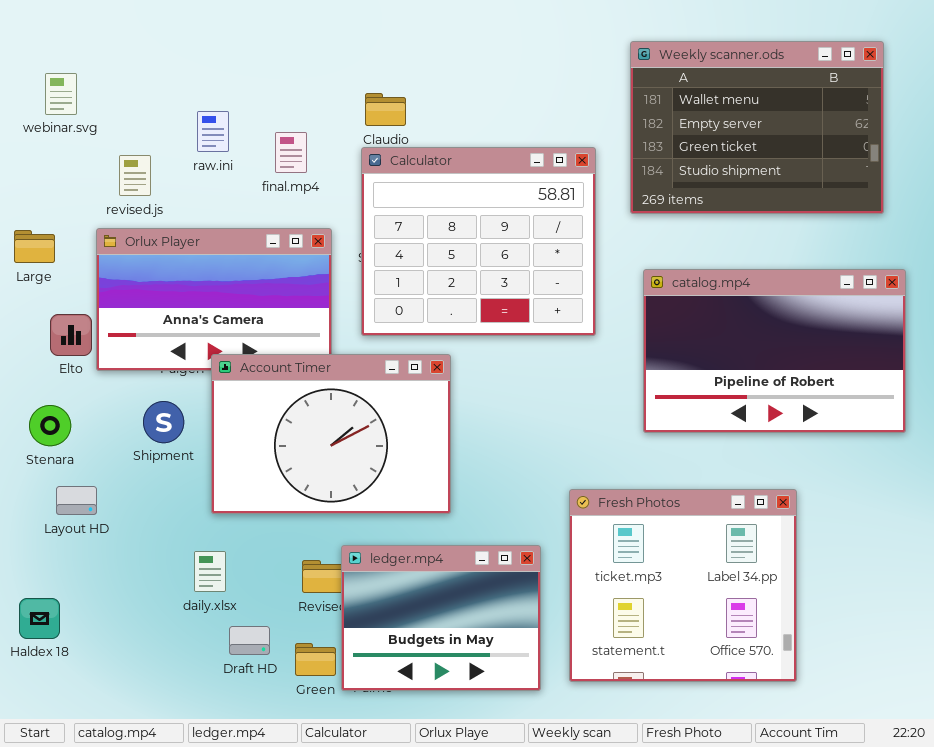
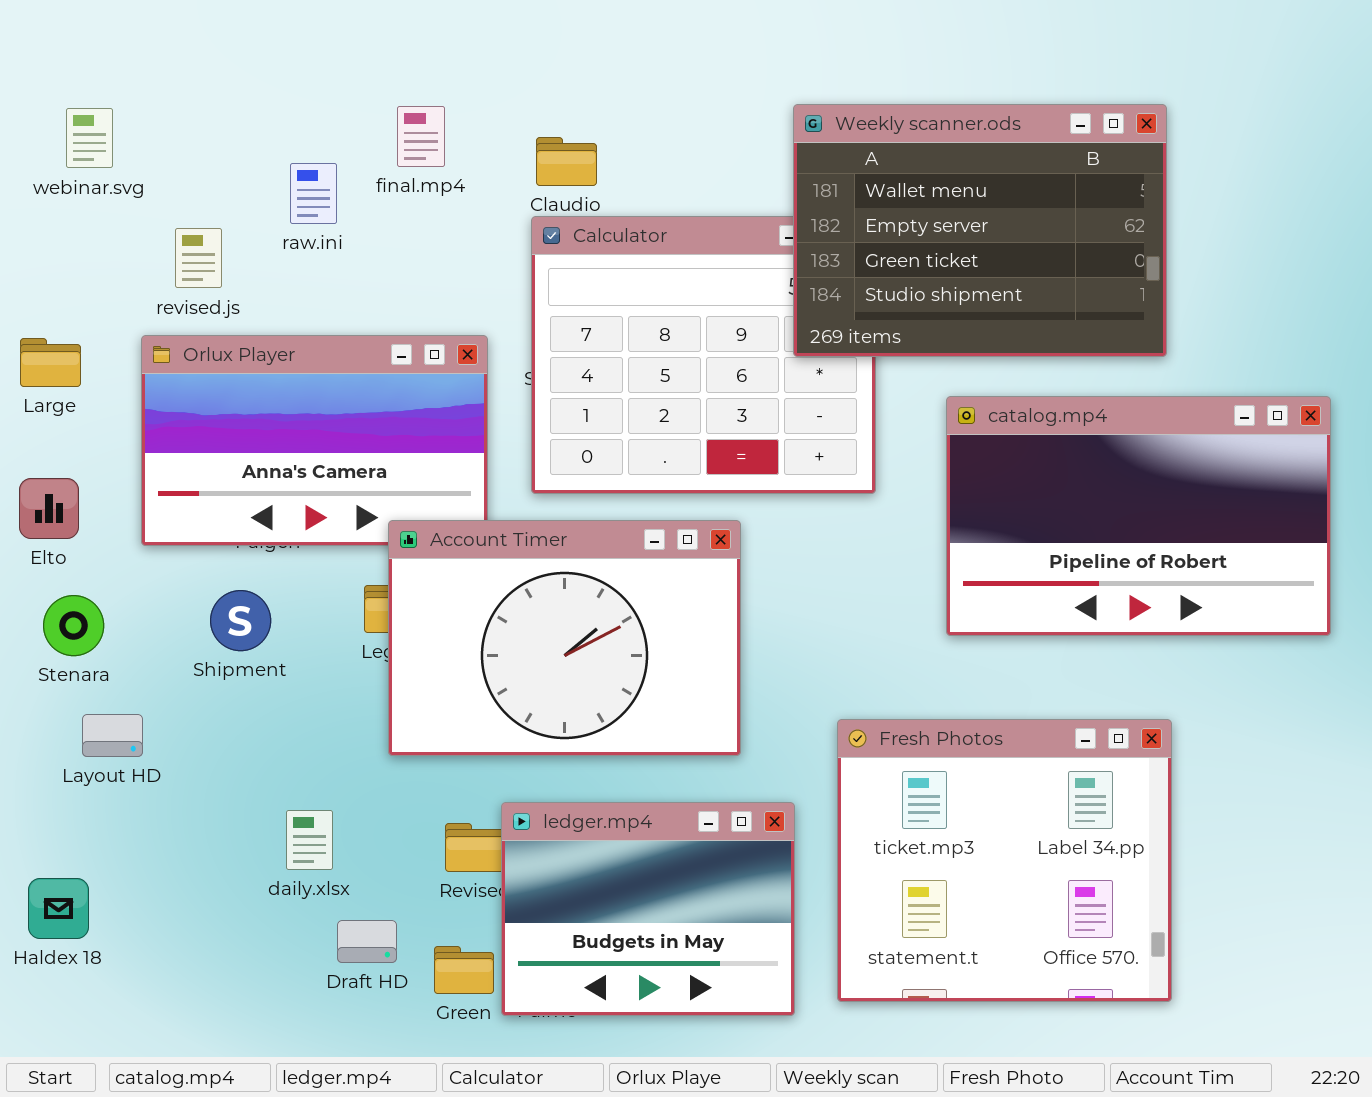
Weekly scanner.ods: [630,41,884,214] -> [793,104,1167,357], moved
final.mp4: [275,132,307,173] -> [397,106,445,167], moved
Elto: [50,314,92,356] -> [19,478,79,539], moved
Account Timer: [211,354,451,514] -> [388,520,741,756], moved

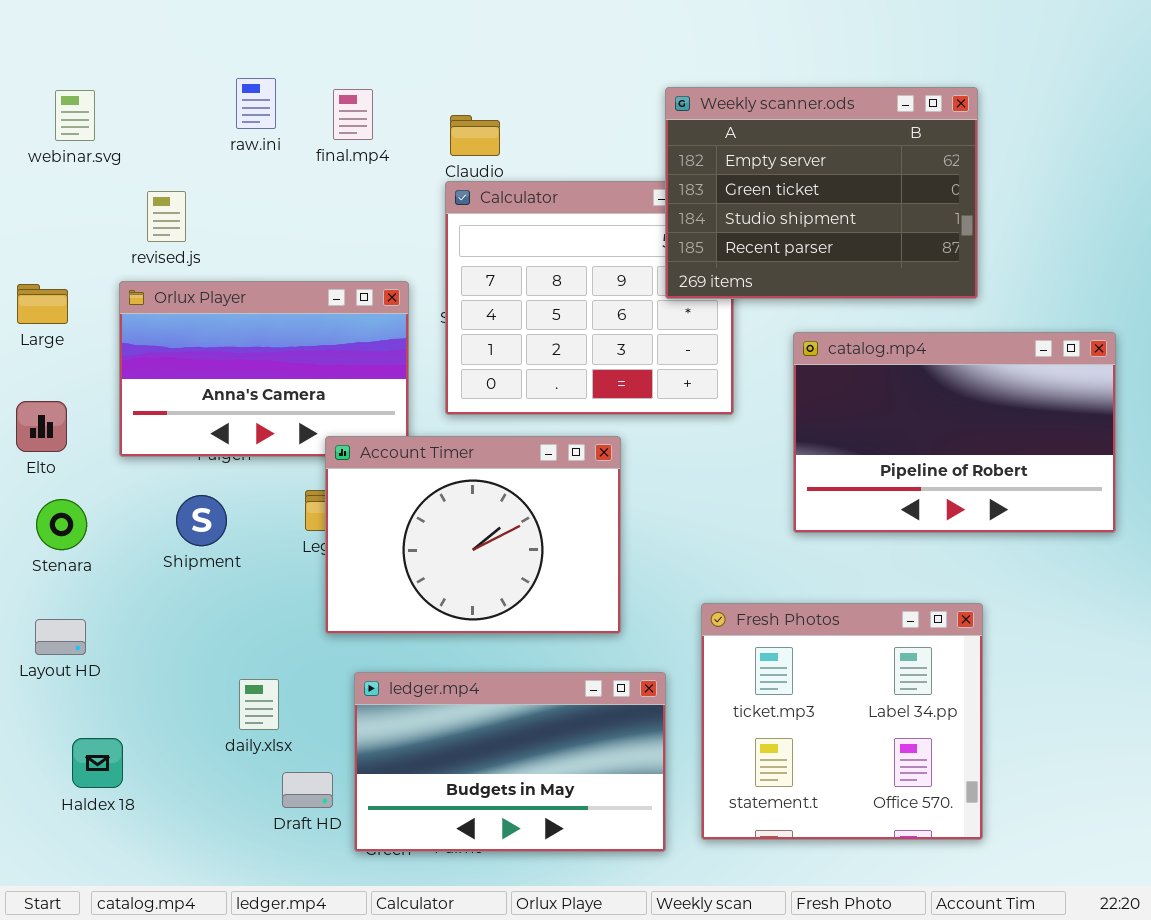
Weekly scanner.ods: [793,104,1167,357] -> [665,87,978,299], scrolled down 1 row
raw.ini: [290,163,337,224] -> [236,78,276,129], moved
Layout HD: [82,714,143,757] -> [35,619,86,655], moved
ledger.mp4: [501,802,795,1016] -> [354,672,666,852], resized
Haldex 18: [28,878,89,939] -> [72,738,123,788], moved

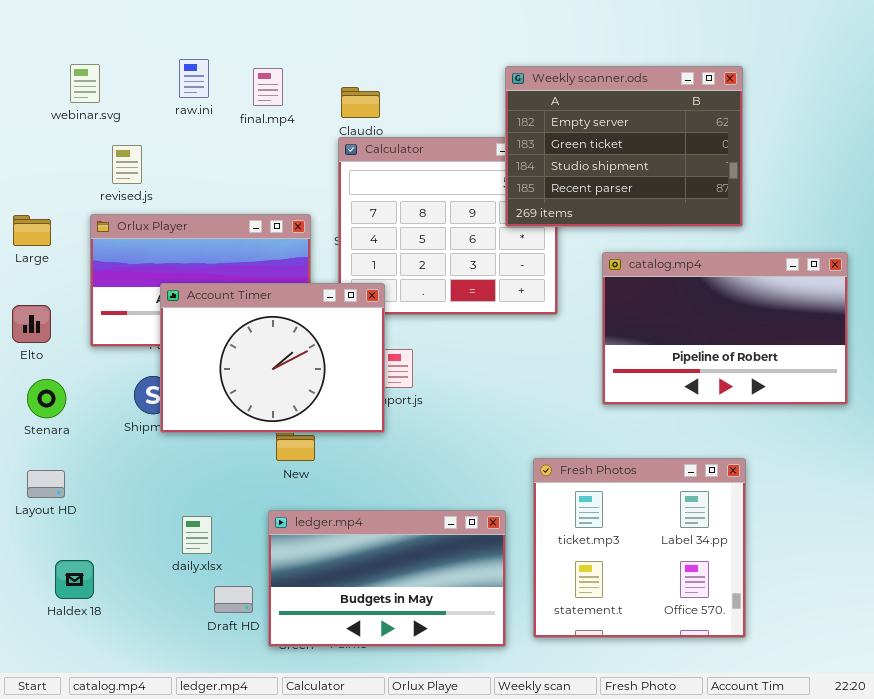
webinar.svg: [55,90,95,141] -> [70,64,100,103], moved
Account Timer: [325,436,621,634] -> [160,283,385,433], moved

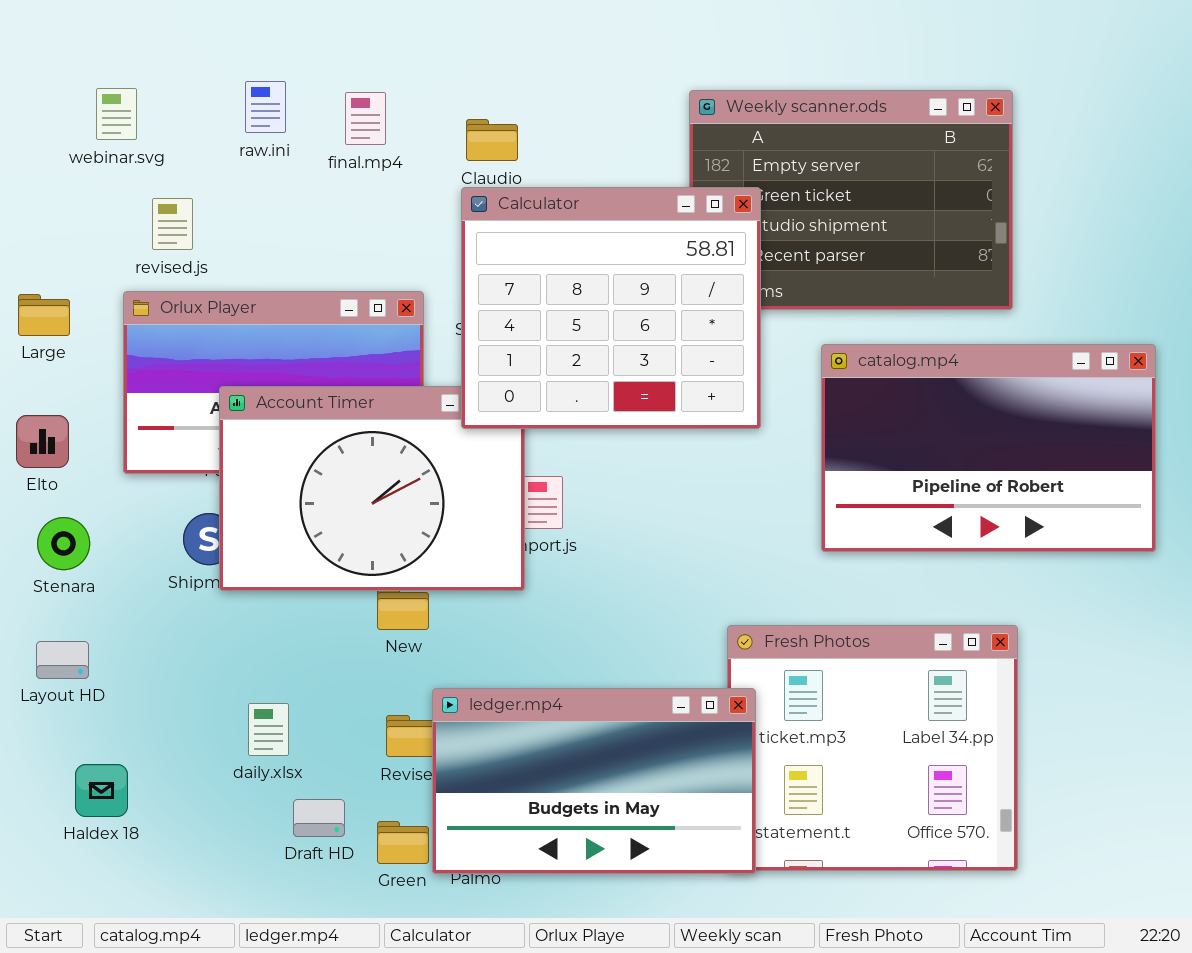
Calculator: [338,137,558,315] -> [461,187,761,429], raised
ledger.mp4: [268,510,506,647] -> [432,688,756,874], moved

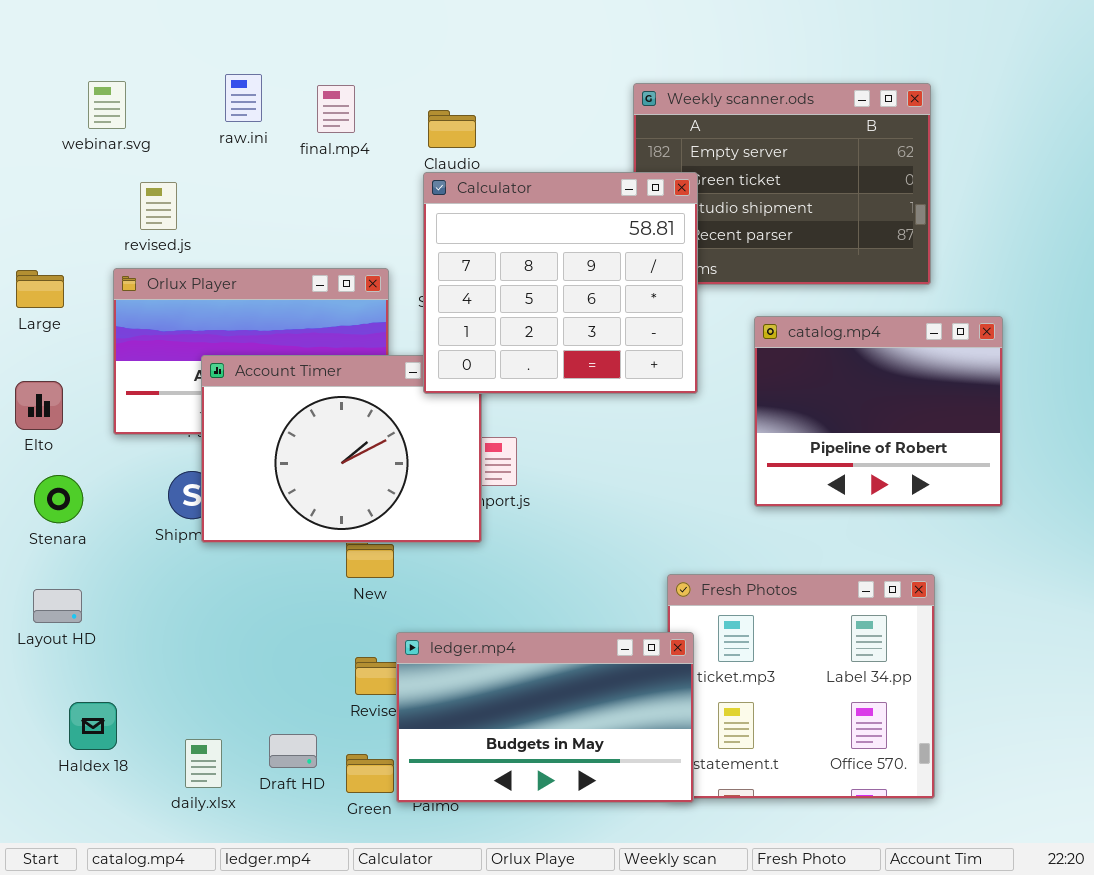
catalog.mp4: [821,344,1156,552] -> [754,316,1003,507], resized
daily.xlsx: [248,703,289,756] -> [185,739,222,788], moved

